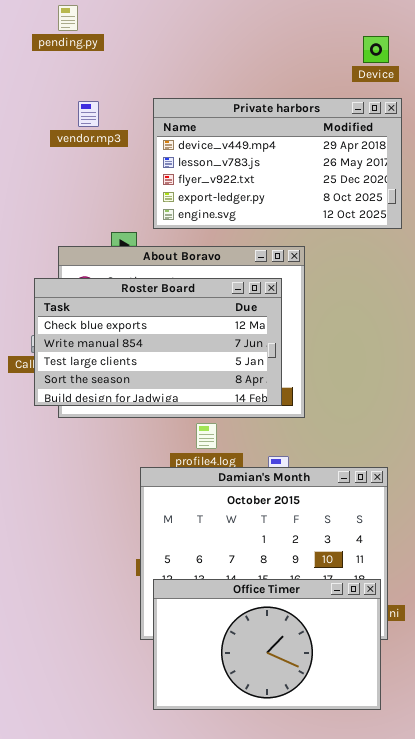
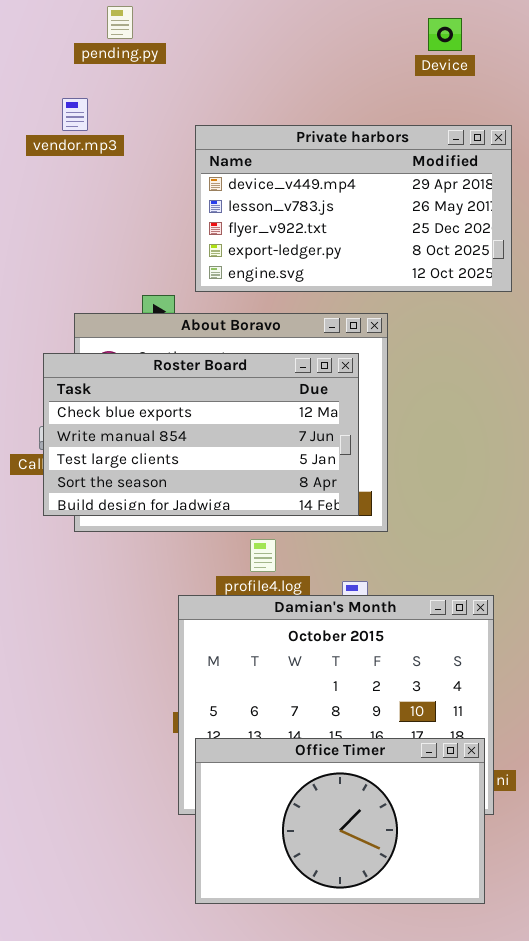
pending.py: [58,5,78,31] -> [107,6,133,39], moved
Device: [363,36,389,63] -> [428,18,462,51], moved
vendor.mp3: [78,101,99,127] -> [62,98,88,131], moved

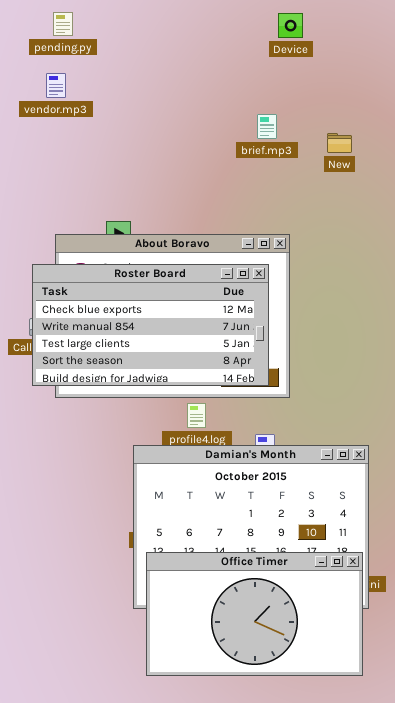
pending.py: [107,6,133,39] -> [53,12,73,36], moved
Device: [428,18,462,51] -> [278,13,303,38], moved
Private harbors: [195,125,512,292] -> none, closed

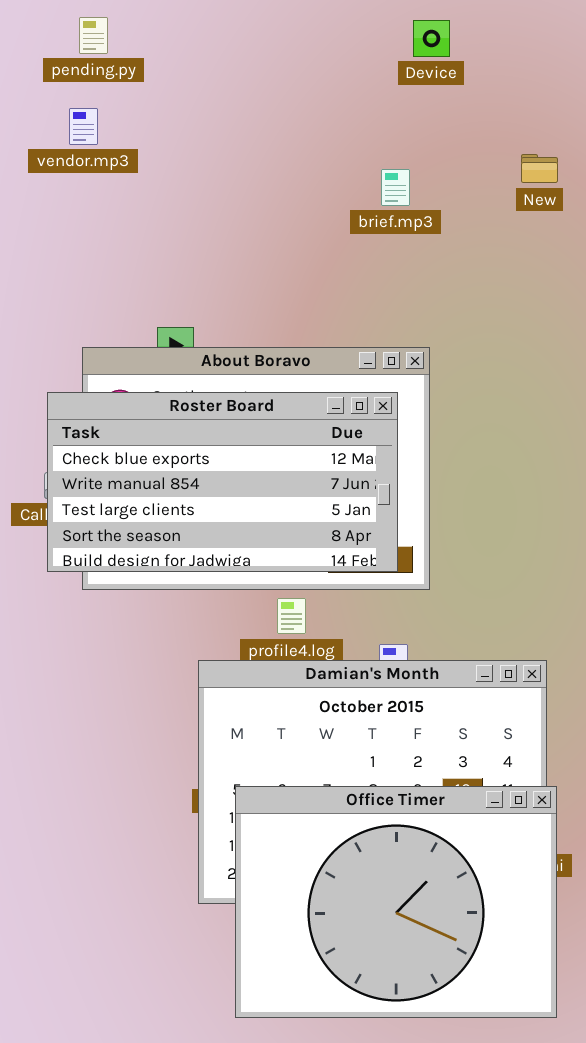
New: [327,133,352,153] -> [521,154,558,183], moved
Office Timer: [146,552,363,676] -> [235,786,557,1018], moved, resized

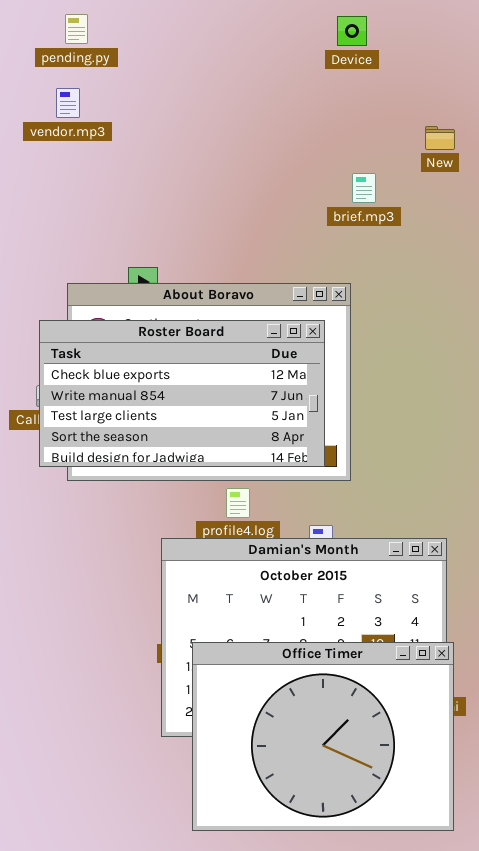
brief.mp3: [381,169,410,206] -> [352,173,376,203], moved

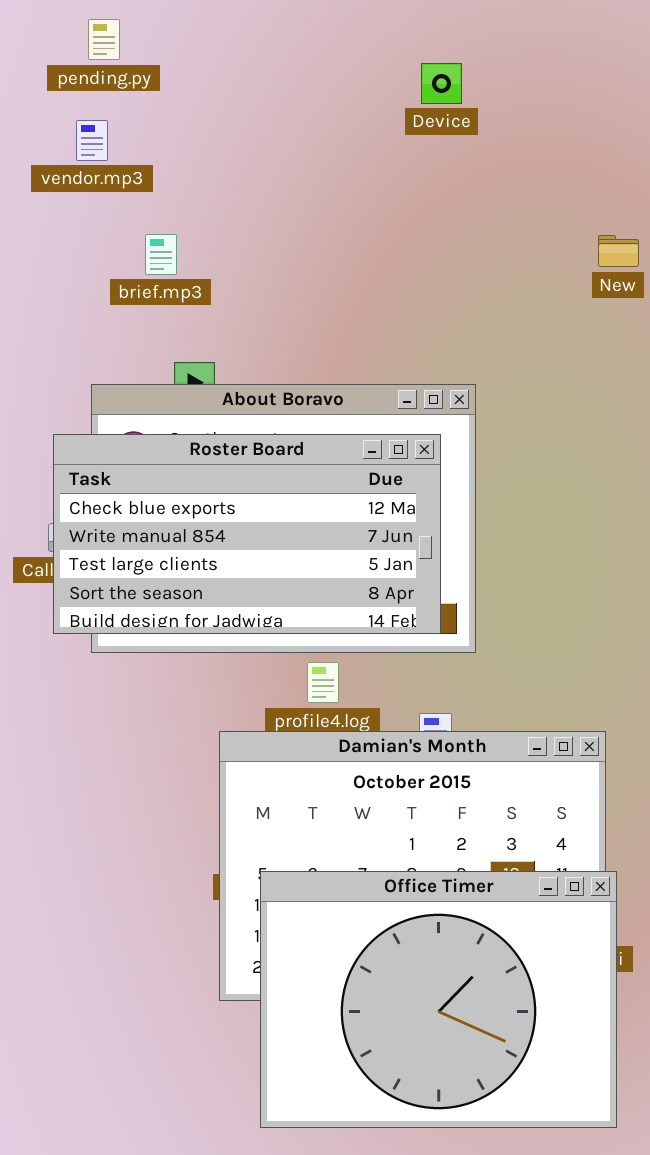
Device: [337,16,367,46] -> [421,63,462,104], moved
New: [425,126,455,150] -> [598,235,639,267], moved
brief.mp3: [352,173,376,203] -> [145,234,177,275], moved

